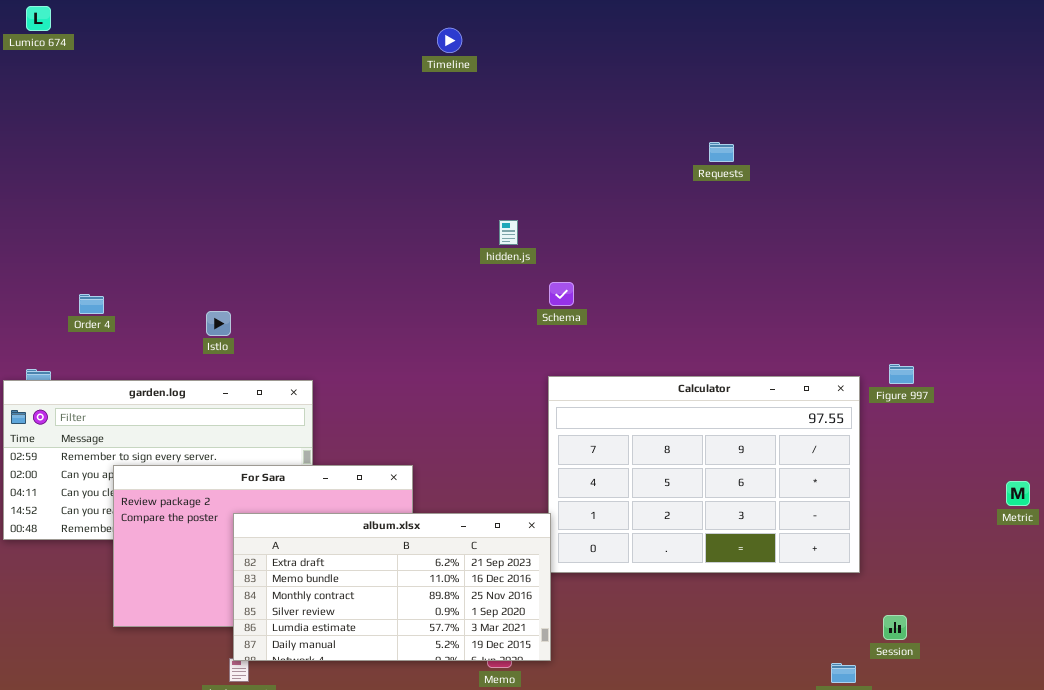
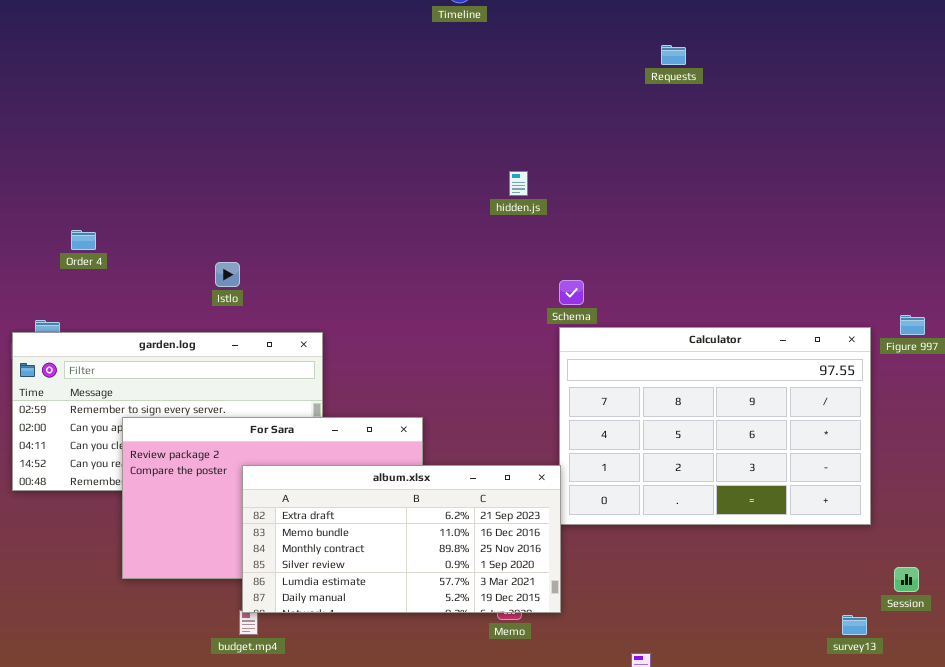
Requests: [709,142,734,162] -> [661,45,686,65], moved
Schema: [549,282,574,306] -> [559,280,584,305], moved
Order 4: [79,294,104,314] -> [71,230,96,250], moved

